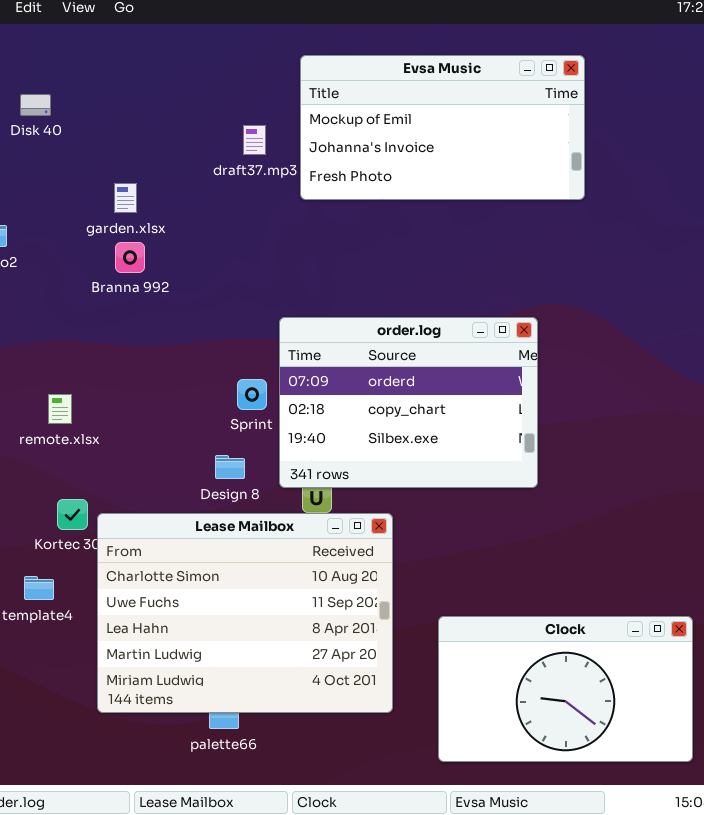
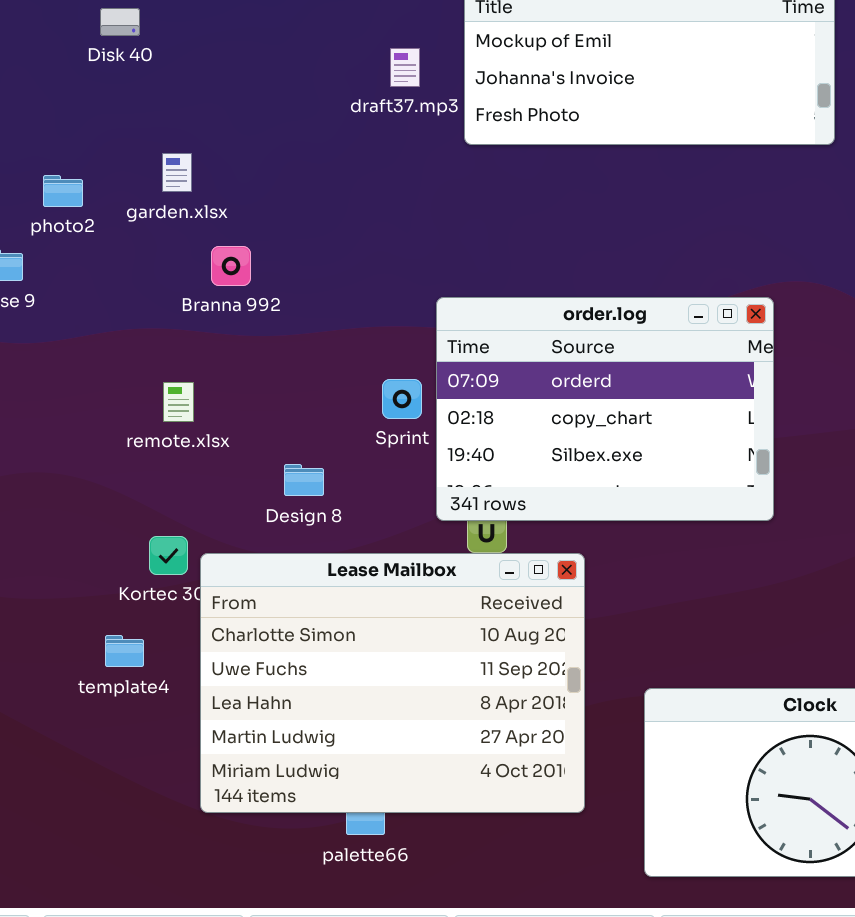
garden.xlsx: [114,183,137,213] -> [162,153,192,192], moved
Branna 992: [115,242,145,273] -> [211,246,251,286], moved
remote.xlsx: [48,394,72,424] -> [163,382,194,422], moved
Design 8: [215,455,245,479] -> [284,464,324,496], moved

